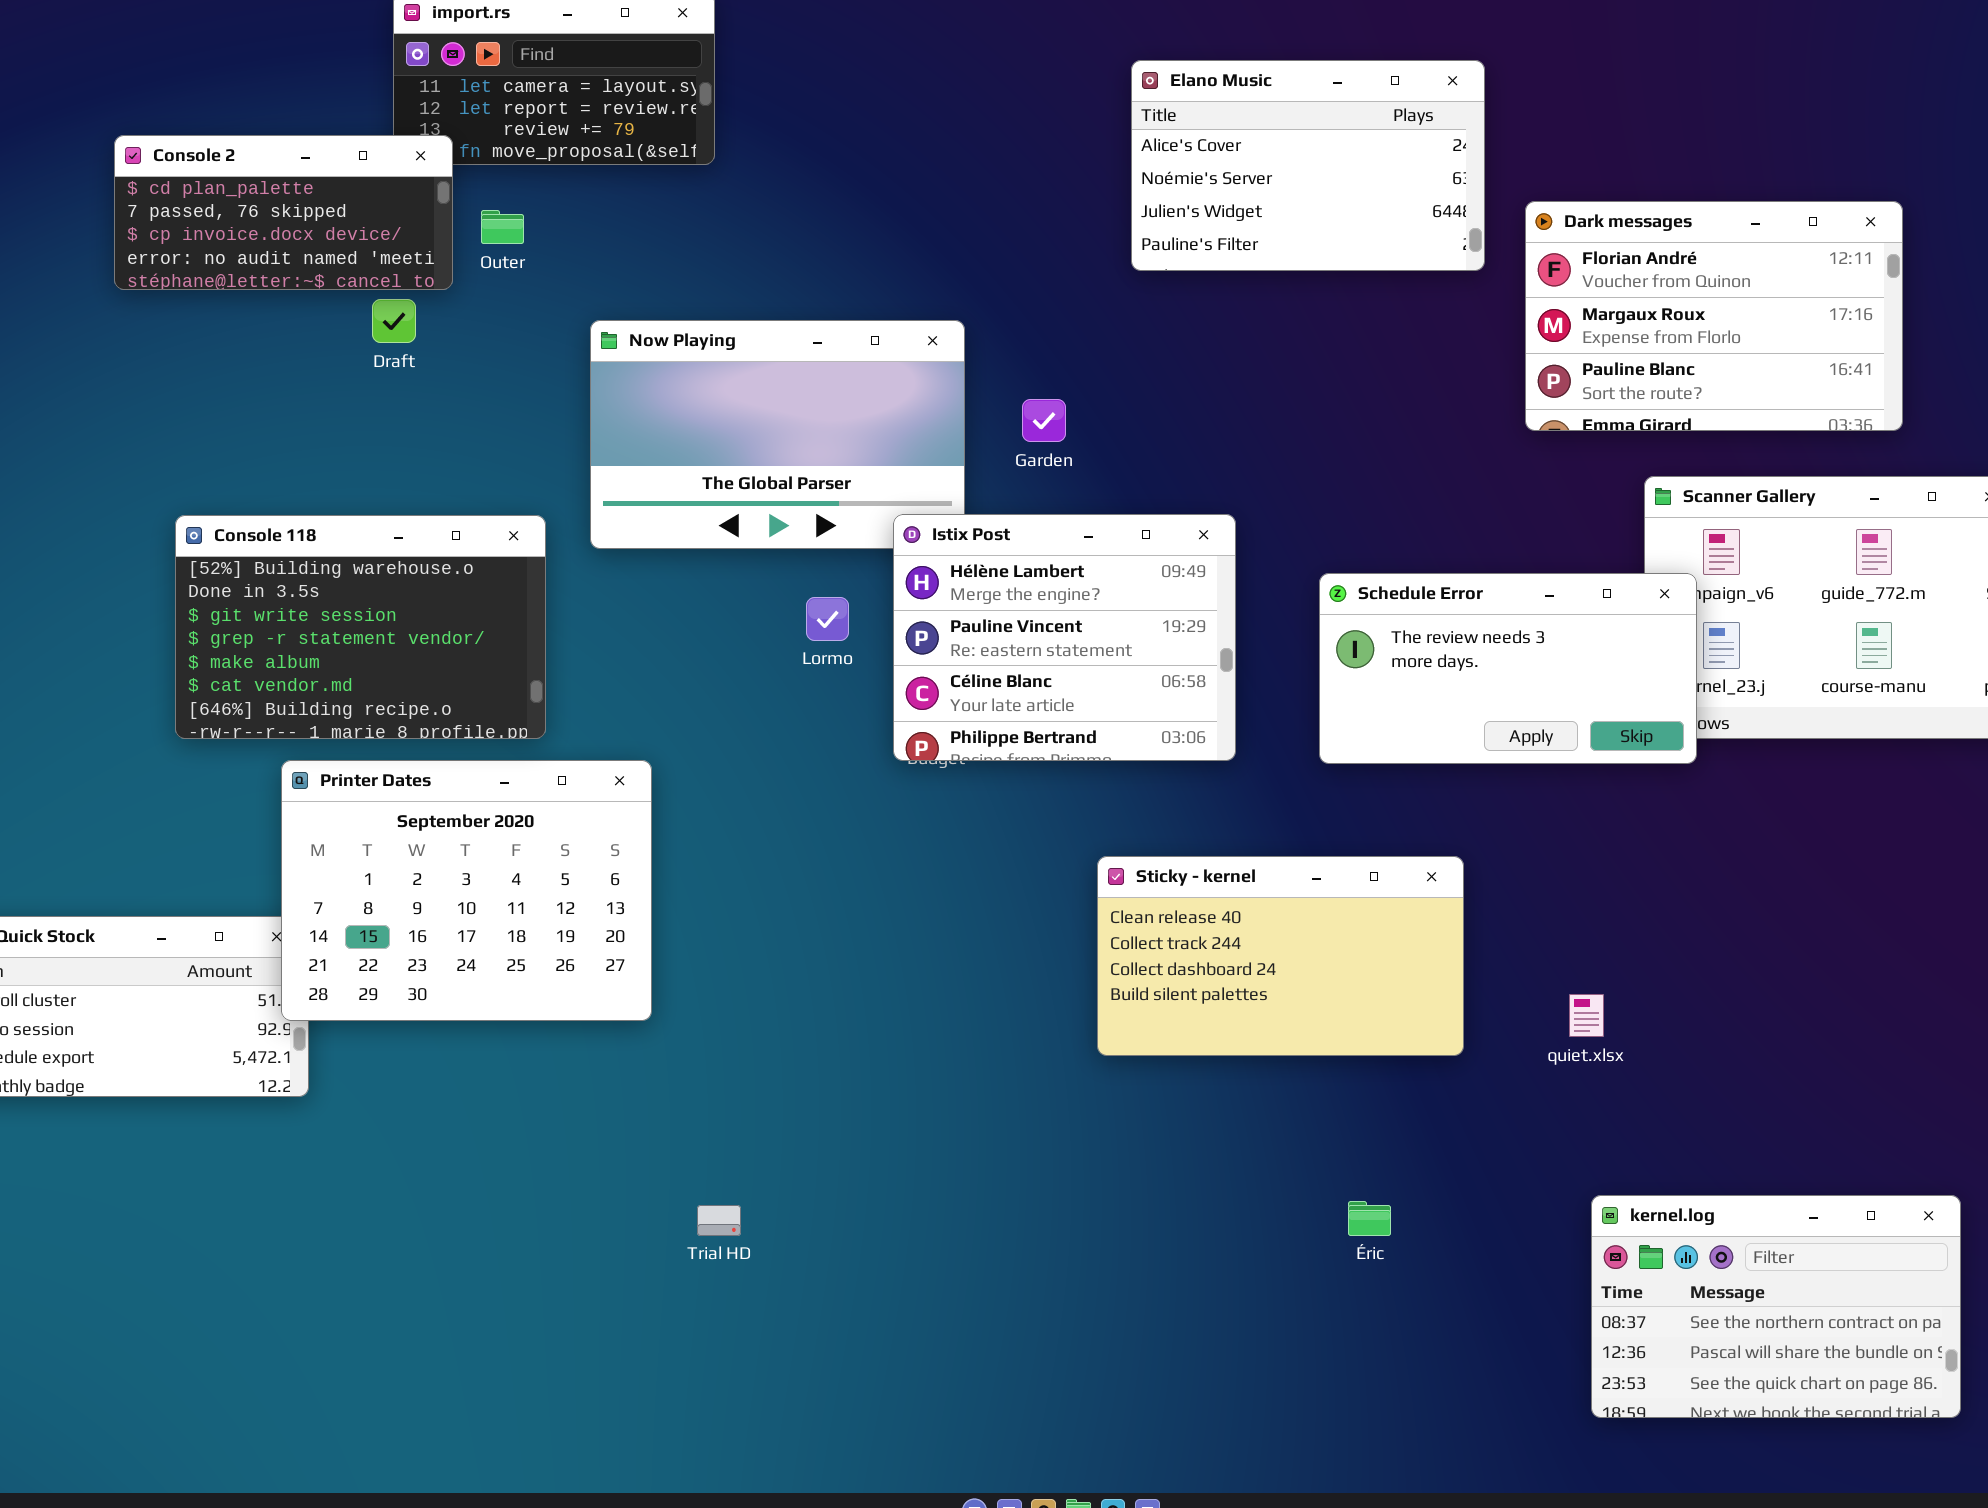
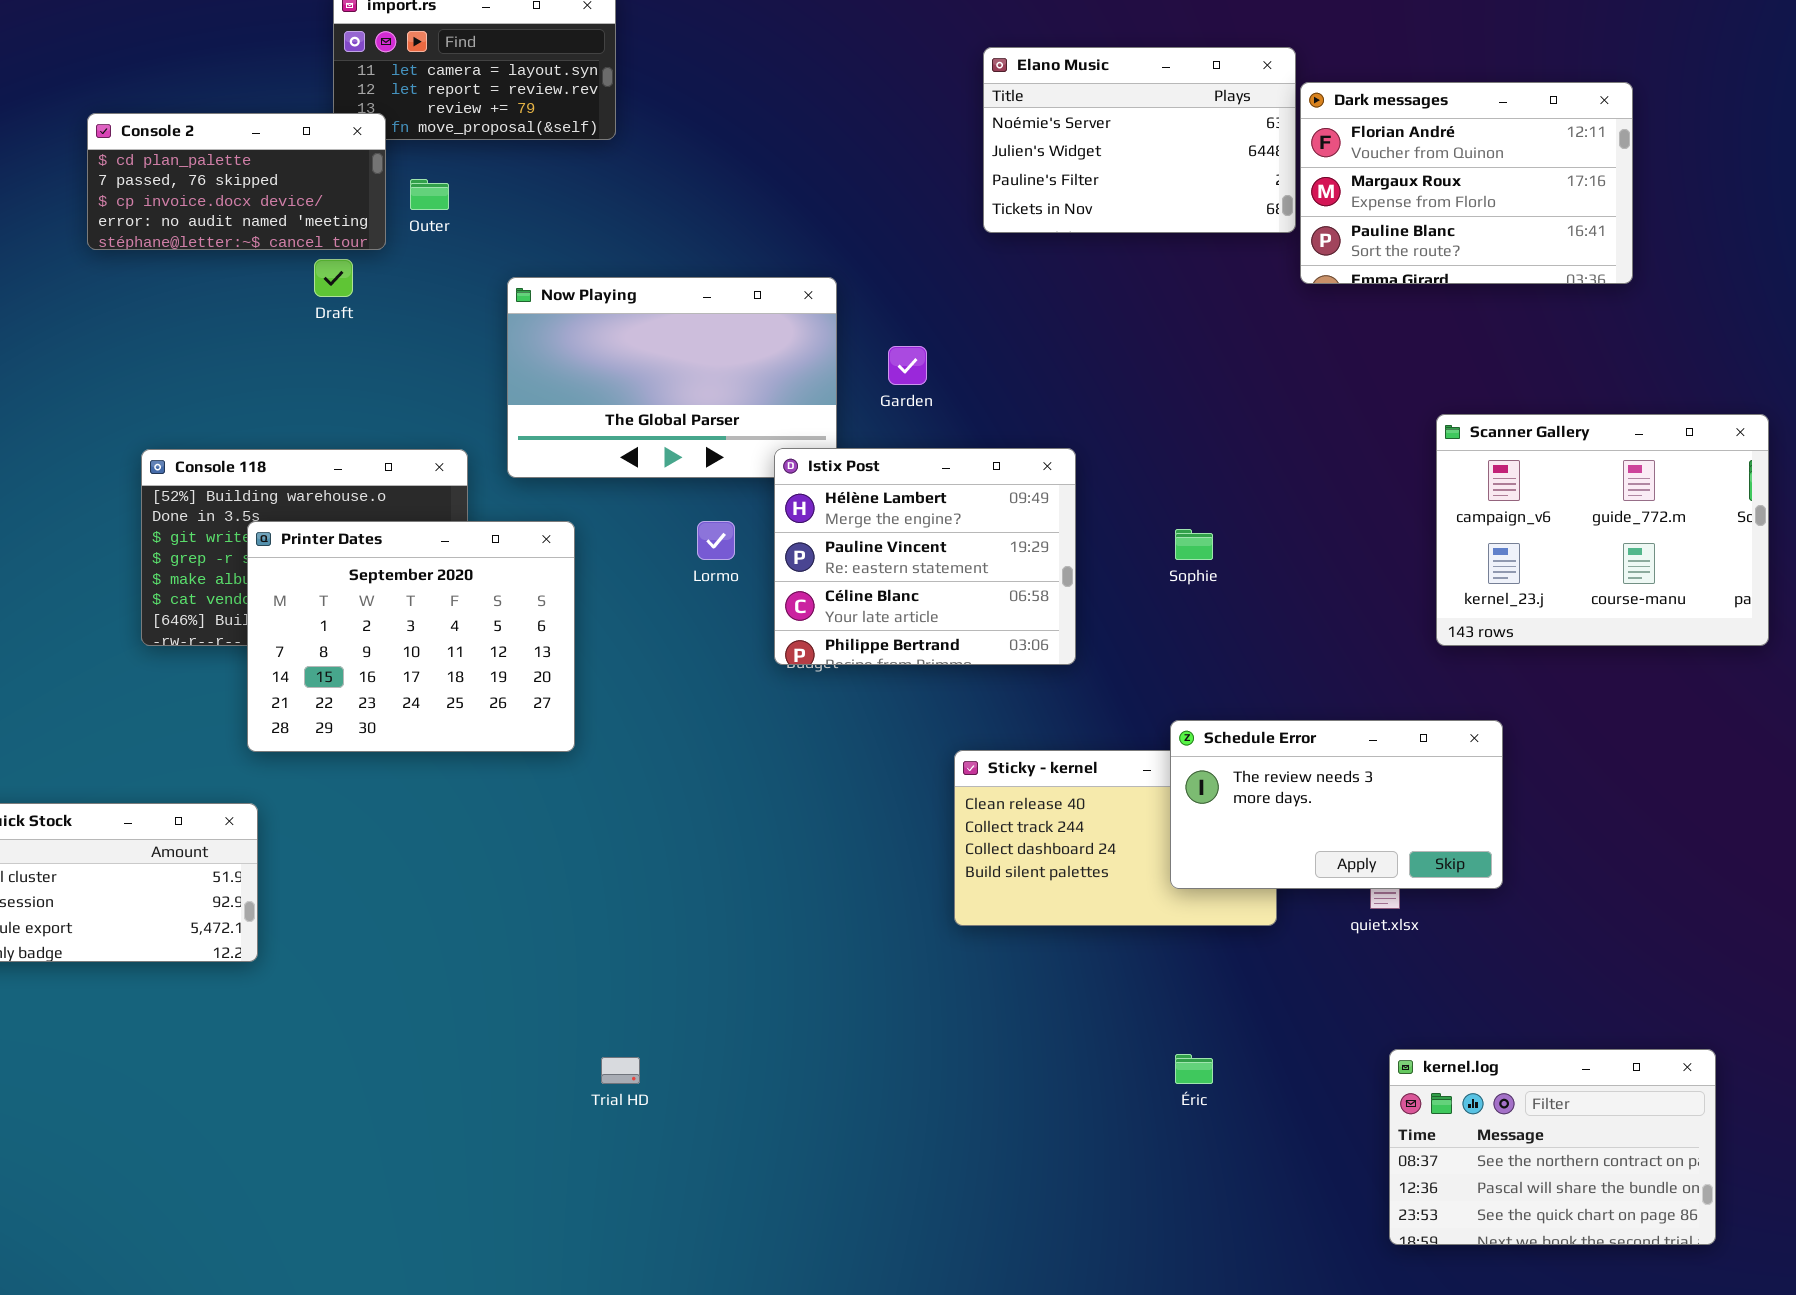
Elano Music: [1131,60,1485,271] -> [983,47,1296,233], scrolled down 1 row
Dark messages: [1525,201,1903,431] -> [1300,82,1633,284], moved
Schedule Error: [1319,573,1697,764] -> [1170,720,1503,889], moved
Printer Dates: [281,760,652,1021] -> [247,521,575,752], moved

